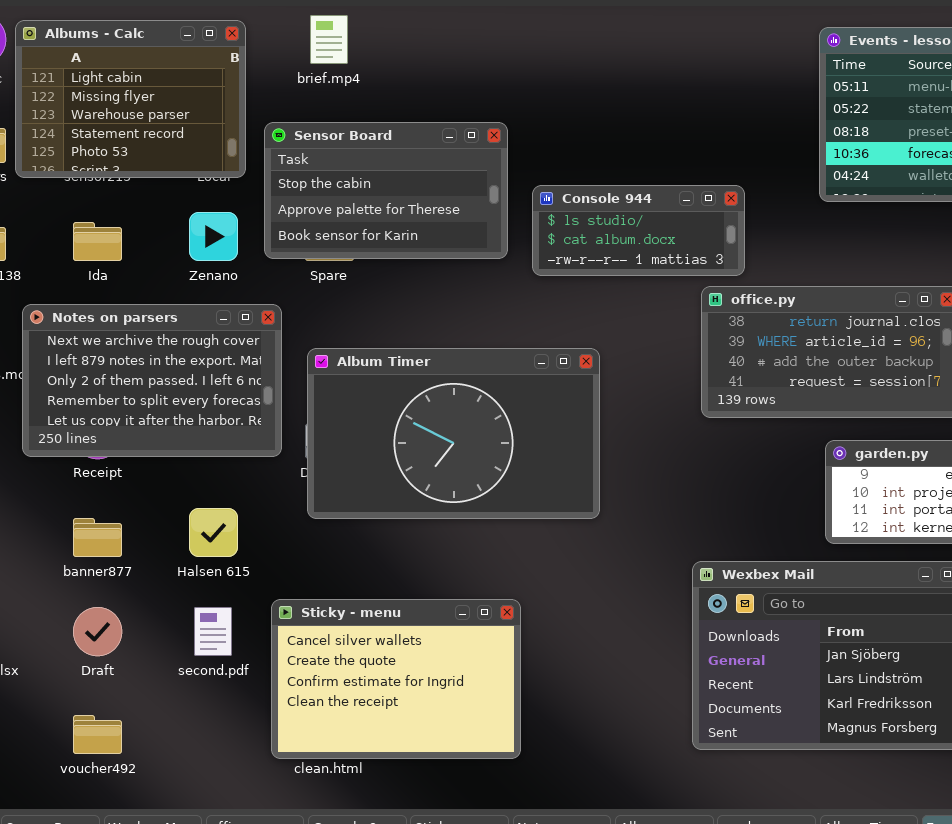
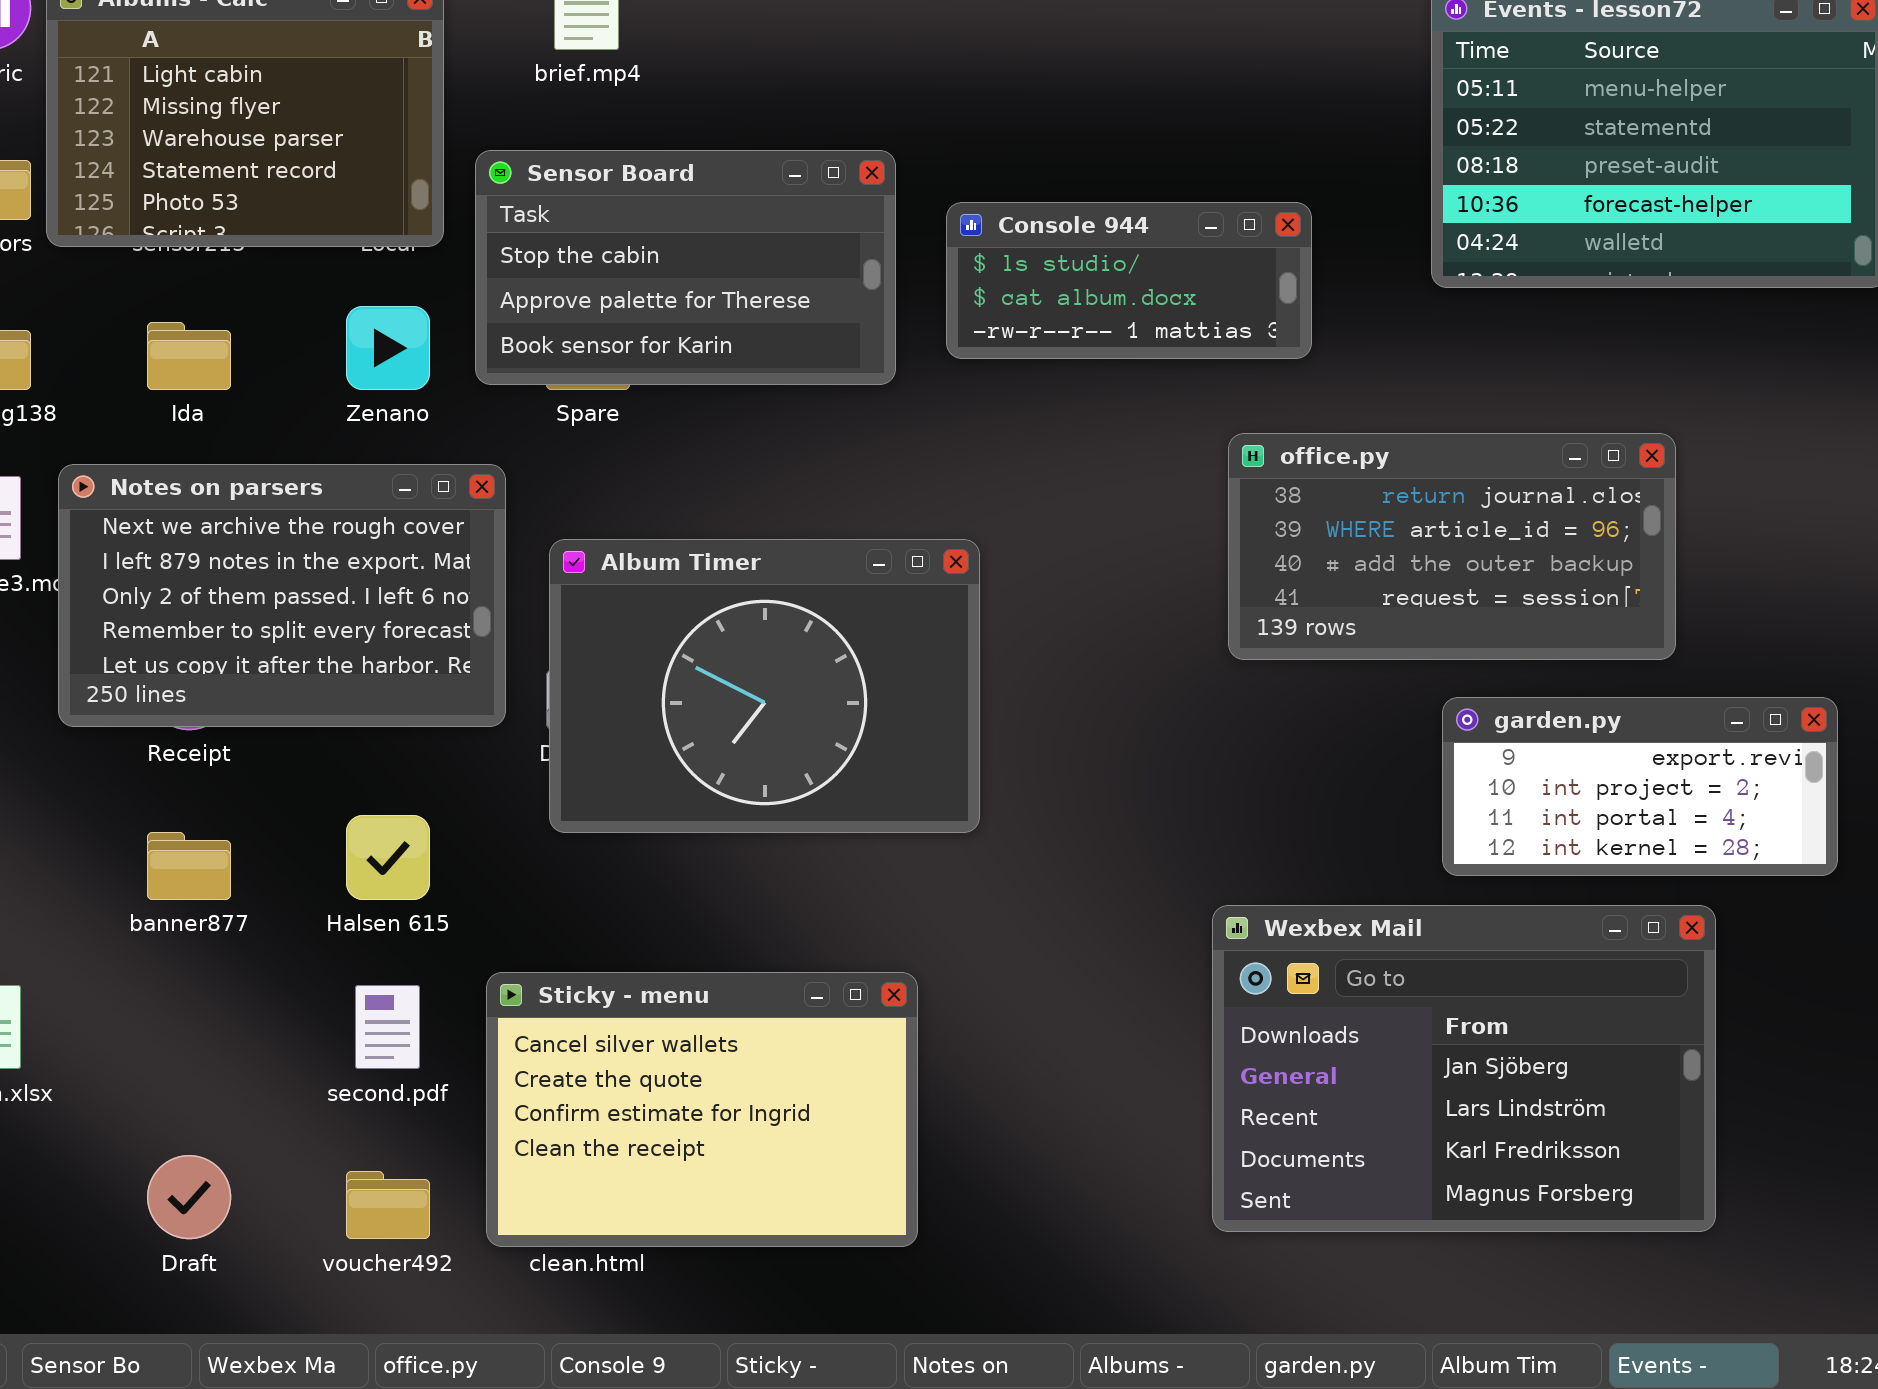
Console 944: [532,185,745,276] -> [946,202,1312,359], moved
Album Timer: [307,348,600,519] -> [549,539,980,833], resized
Draft: [73,607,122,656] -> [147,1155,231,1239], moved
voucher492: [73,715,122,754] -> [346,1171,430,1239], moved

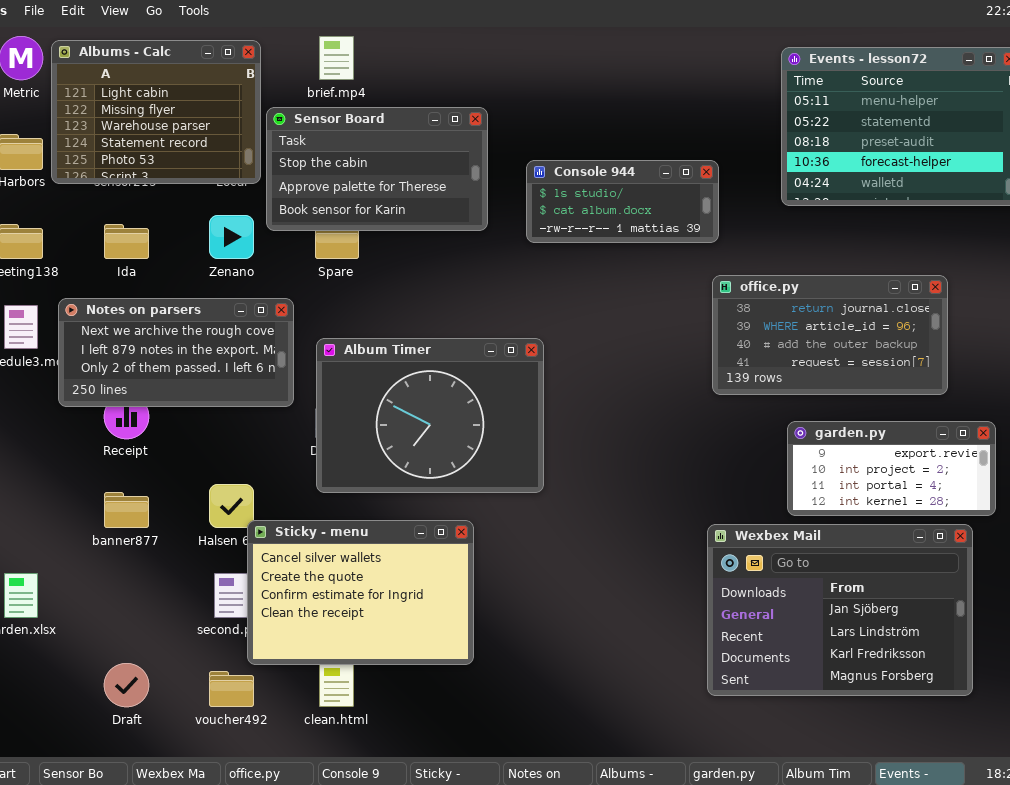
Sensor Board: [475,150,896,385] -> [266,107,488,231], moved
office.py: [1228,433,1676,660] -> [712,275,948,395], moved
Notes on parsers: [58,464,506,727] -> [58,298,294,407], resized
Wexbex Mail: [1212,905,1716,1232] -> [707,524,973,696], moved
Sticky - menu: [486,972,918,1247] -> [247,520,474,665], moved

